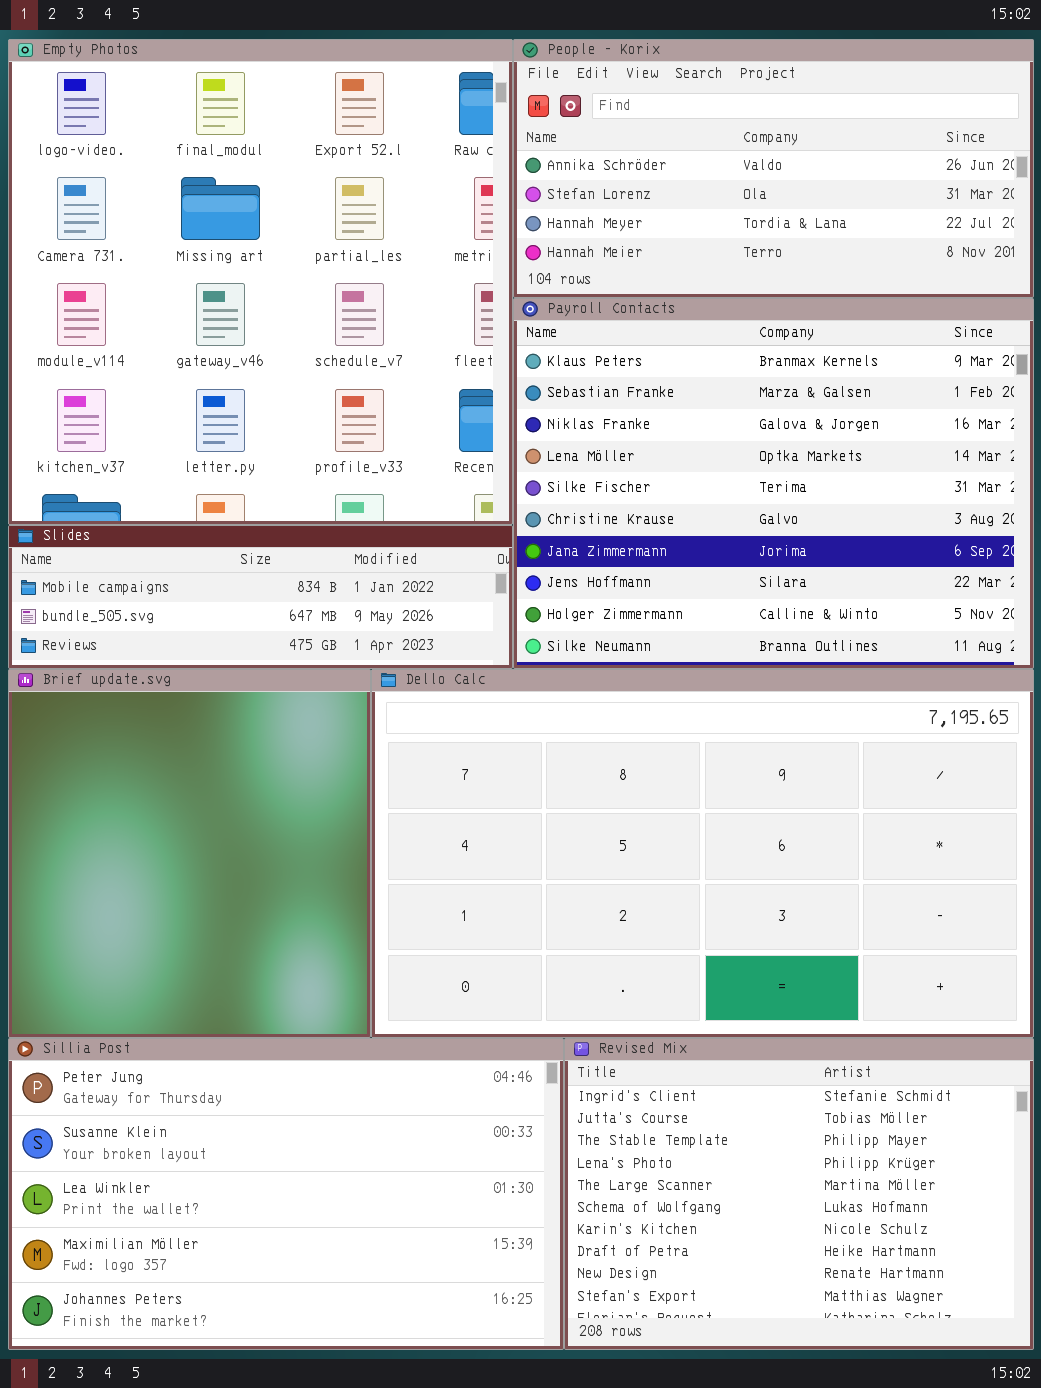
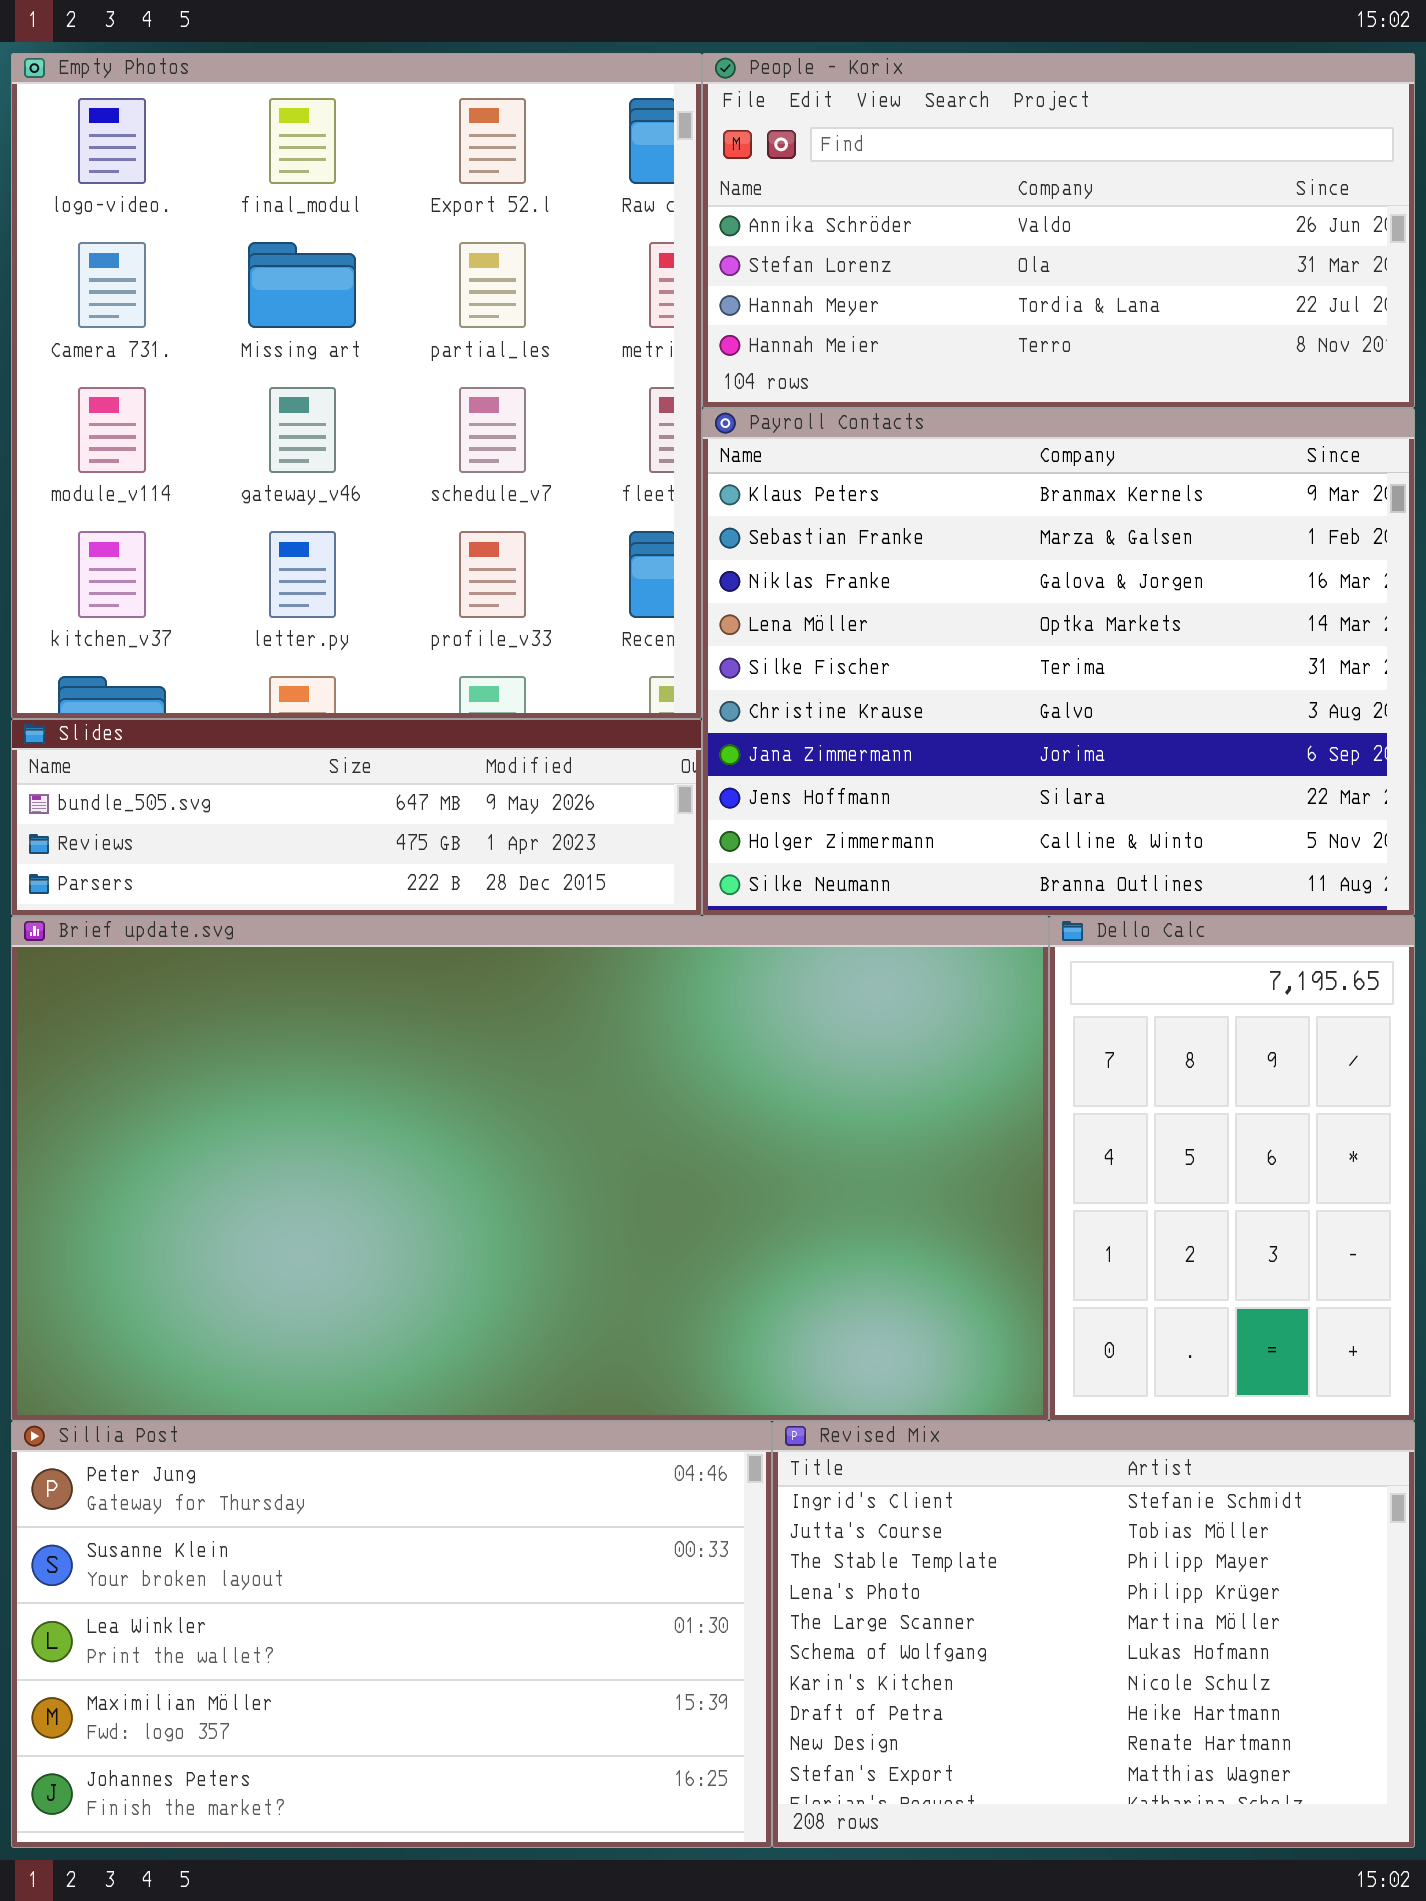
Slides: [8,525,513,669] -> [11,719,702,916], scrolled down 1 row
Brief update.svg: [8,669,371,1038] -> [11,916,1049,1421], resized
Dello Calc: [371,669,1034,1038] -> [1049,916,1415,1421], resized

